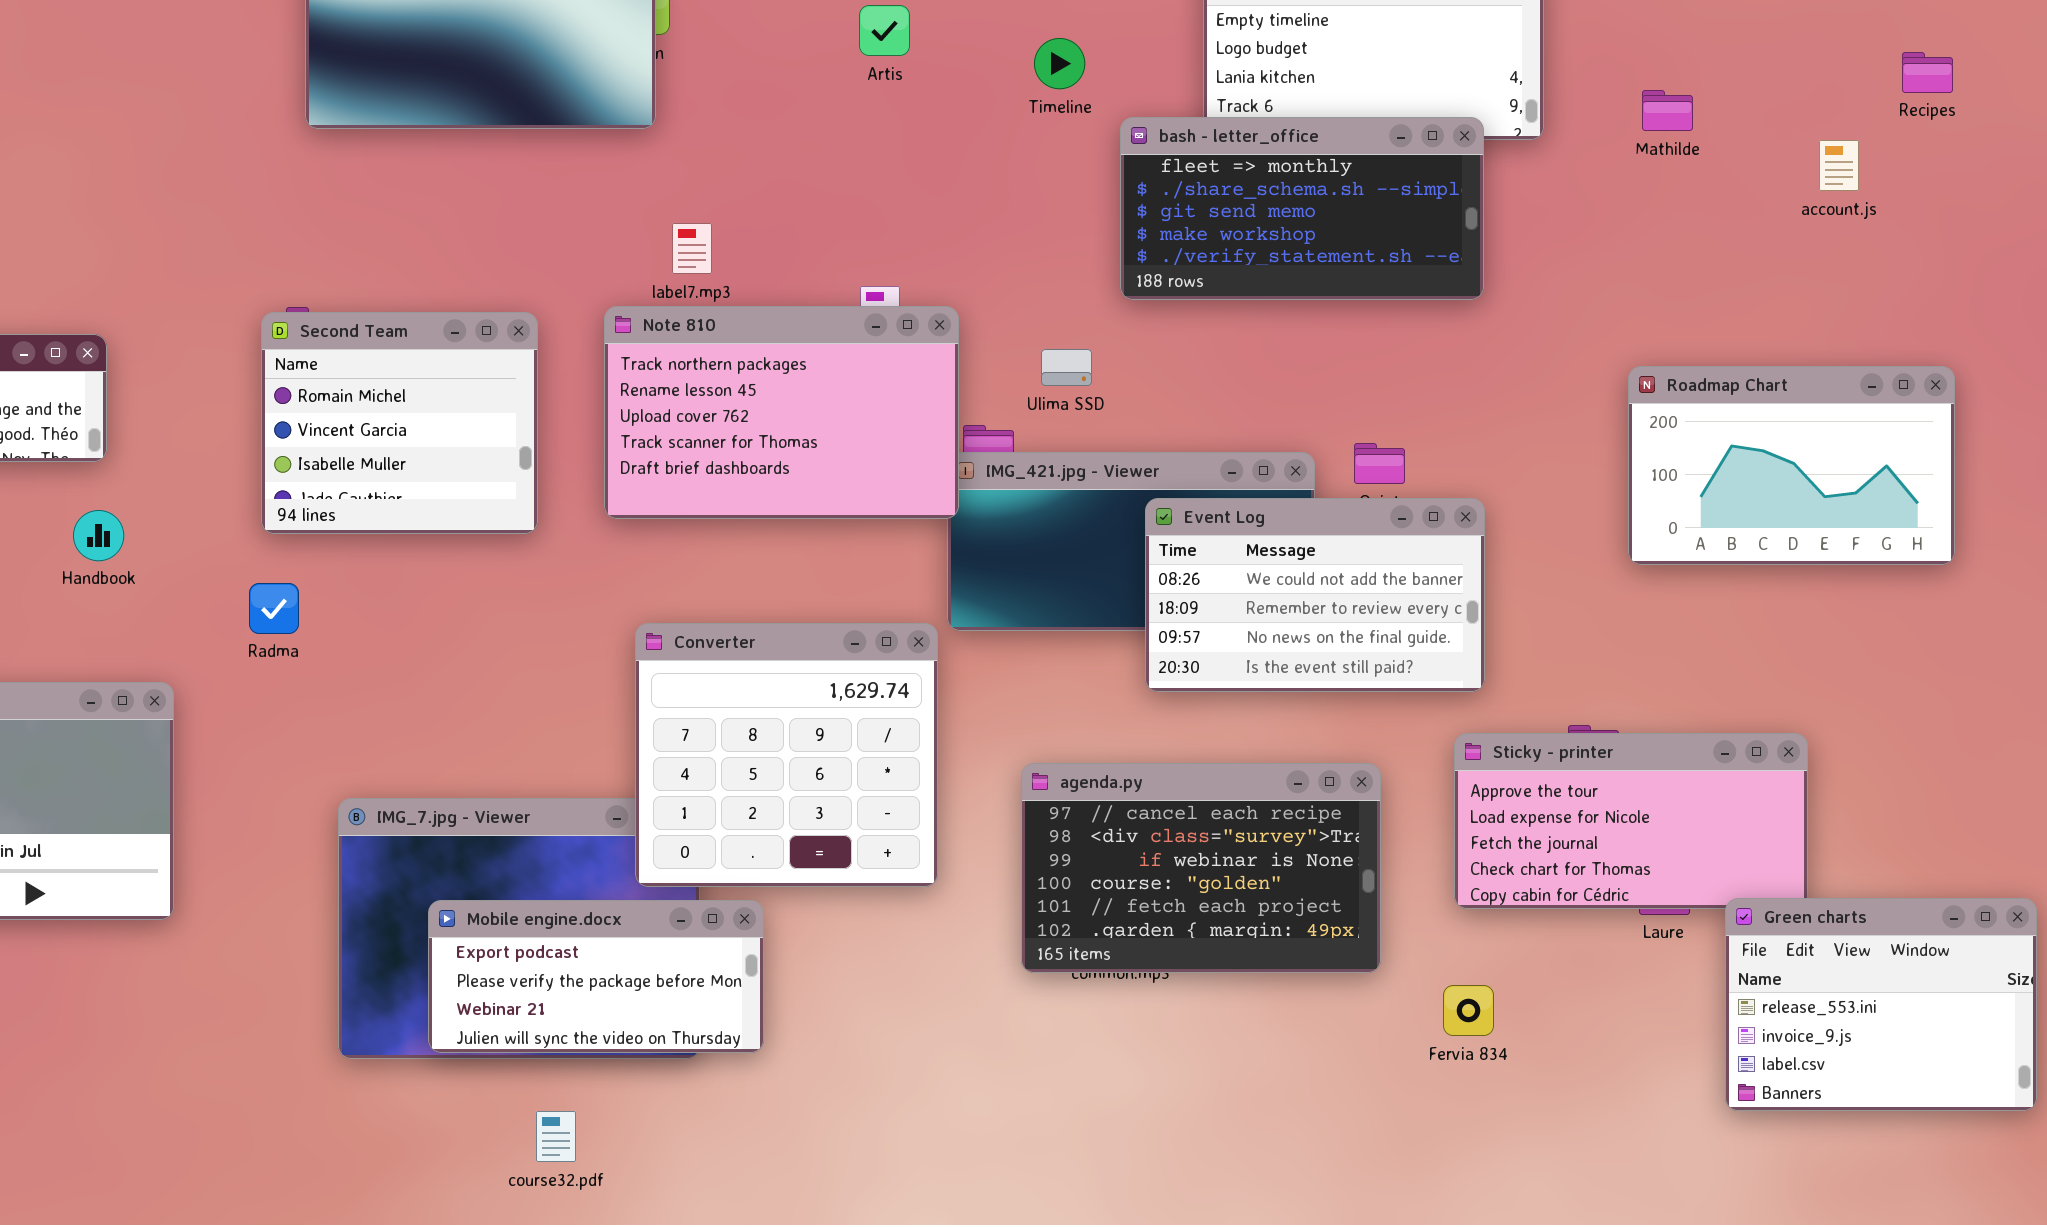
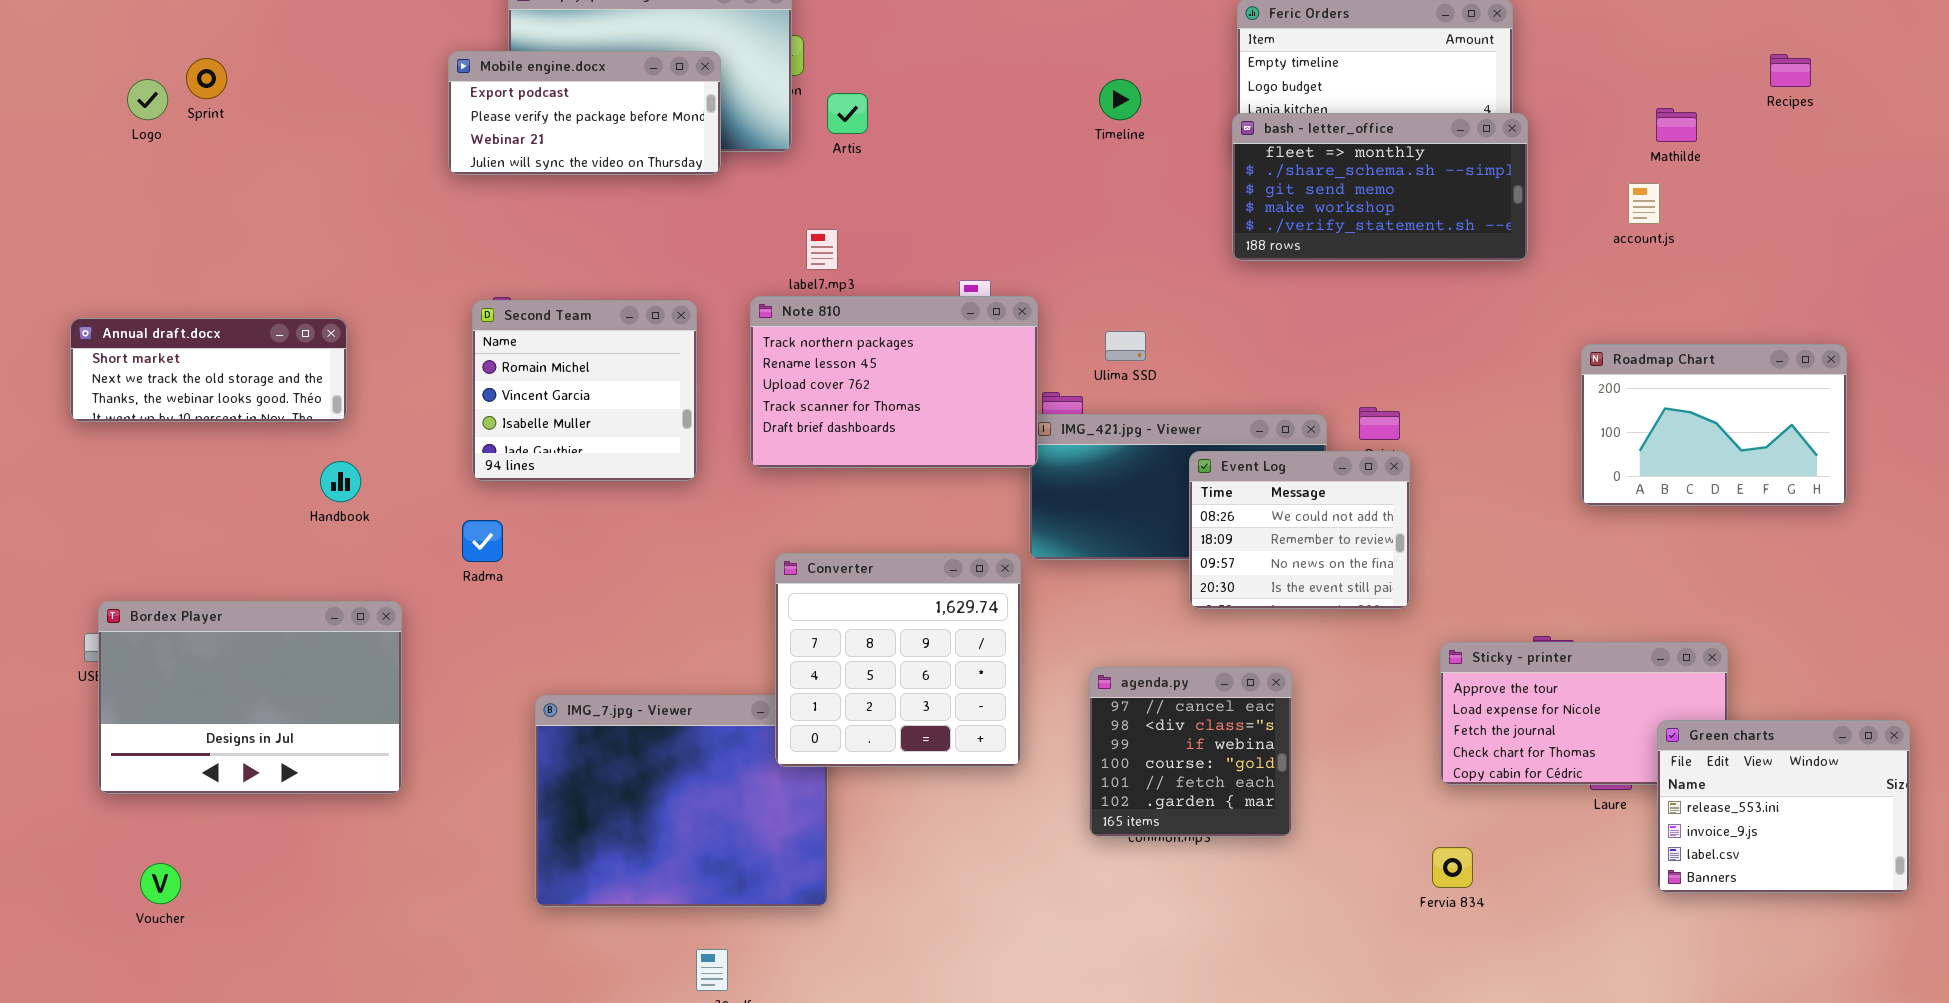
Artis: [859,5,910,56] -> [827,93,868,134], moved
Recipes: [1902,52,1953,93] -> [1770,54,1811,87], moved
Mathilde: [1642,90,1693,131] -> [1656,108,1697,142], moved
bash - letter_office: [1120,117,1484,300] -> [1232,113,1528,261], moved
account.js: [1819,140,1859,191] -> [1628,183,1660,224], moved
Event Log: [1145,498,1485,692] -> [1189,451,1410,609], resized
agenda.py: [1021,763,1381,973] -> [1089,667,1292,837], resized
Green charts: [1725,898,2037,1111] -> [1657,720,1910,893], moved
Mobile engine.docx: [428,900,764,1053] -> [448,51,721,175], moved

